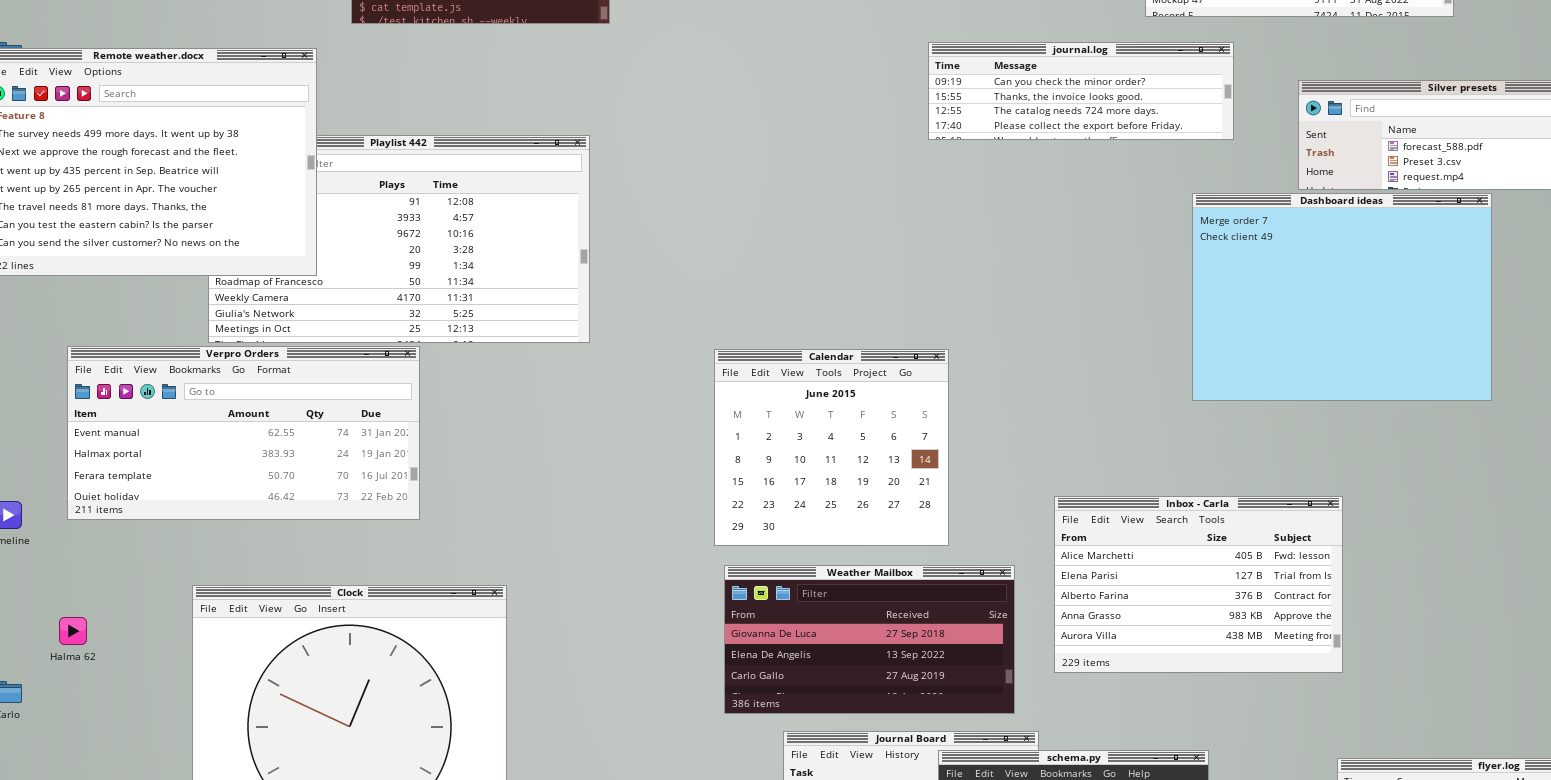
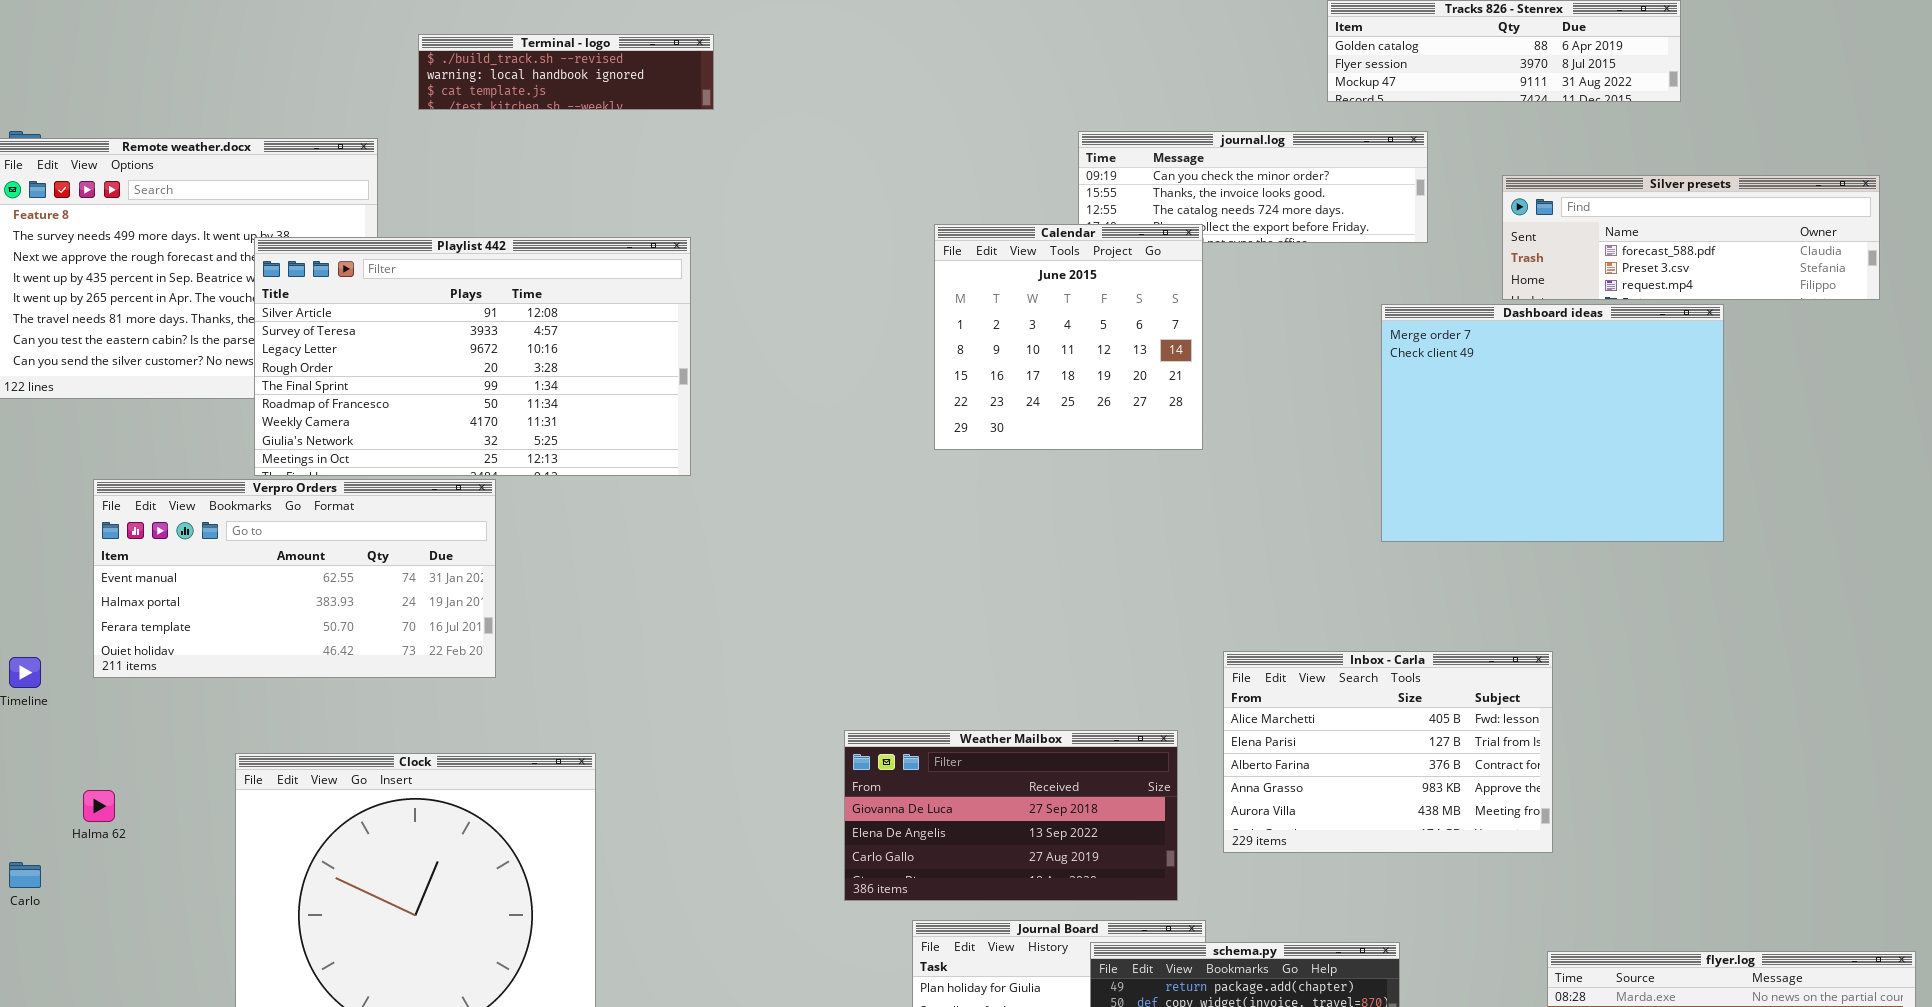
Playlist 442: [208,135,590,343] -> [254,237,691,476], raised
Calendar: [714,349,949,546] -> [934,224,1203,450], moved

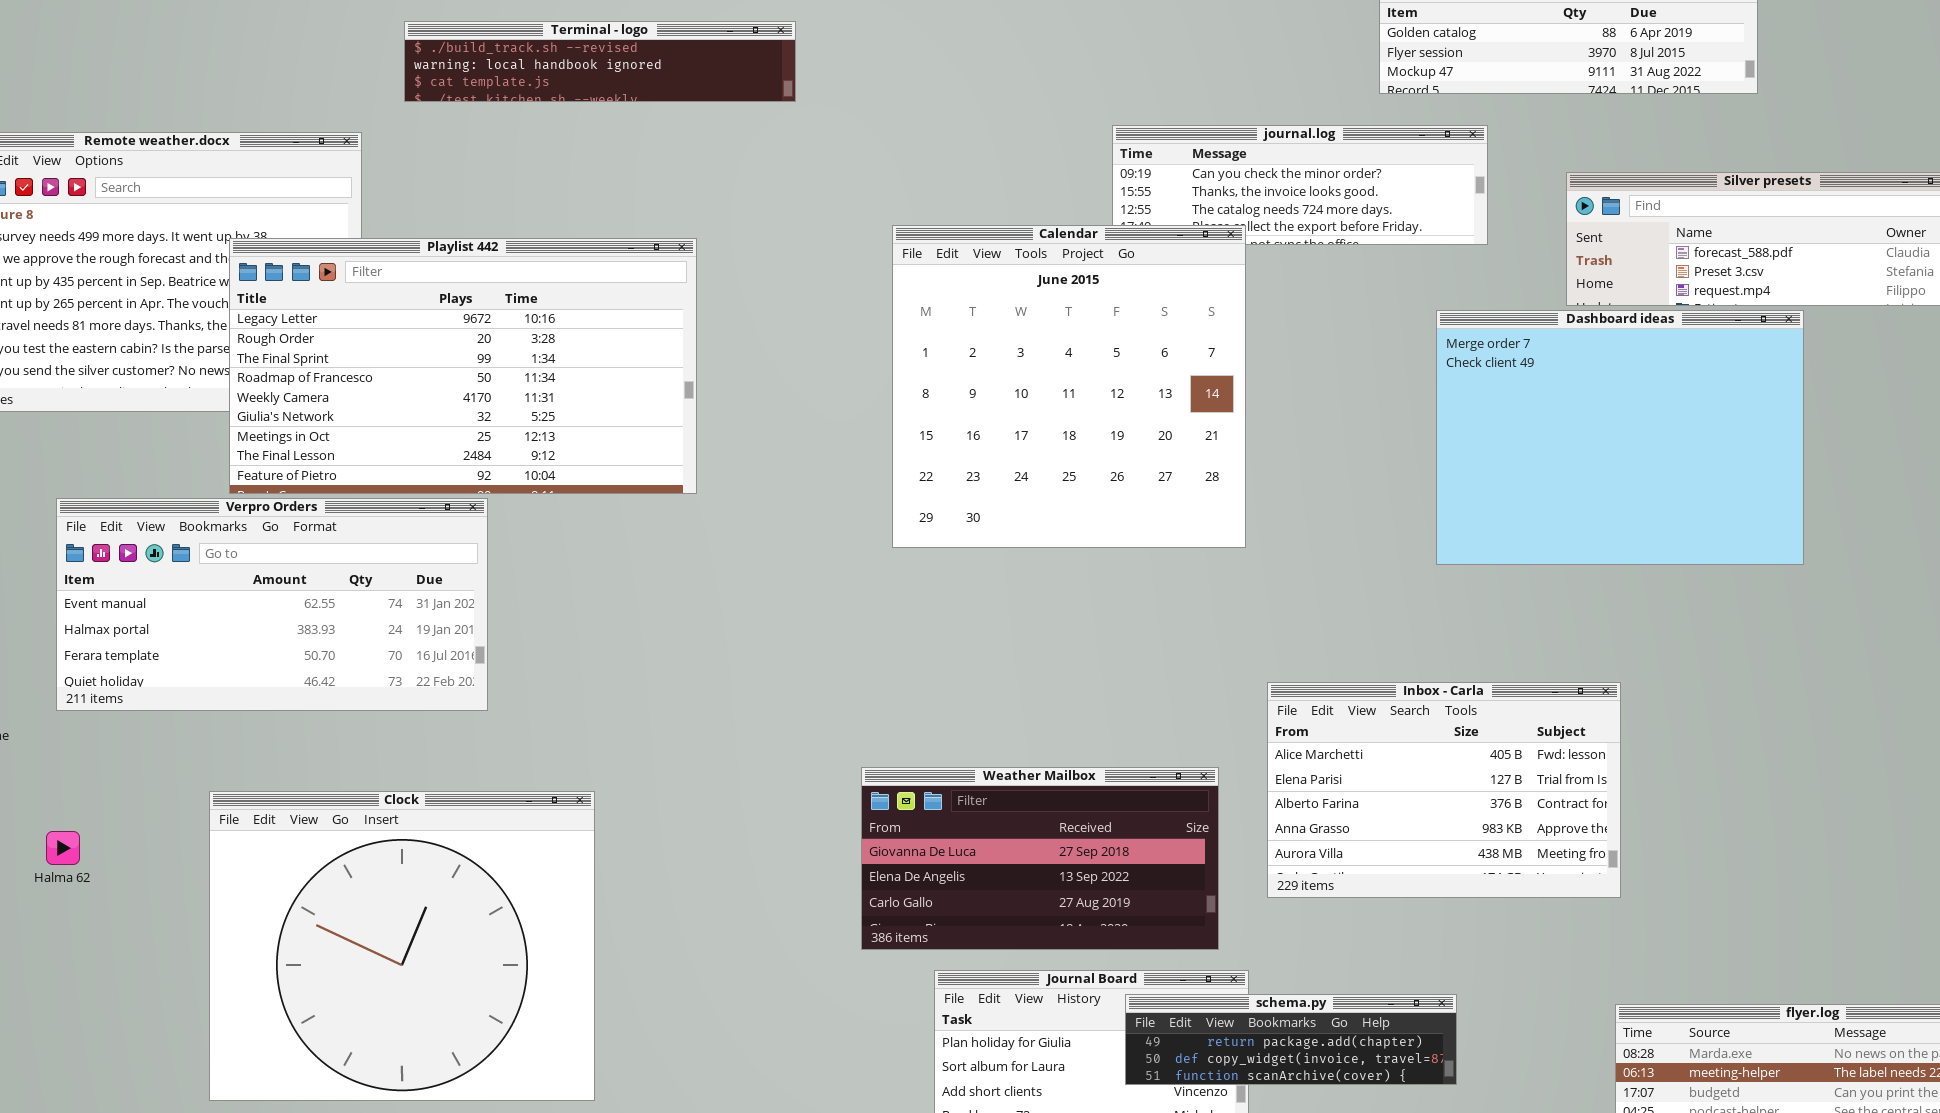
Terminal - logo: [418,34,714,110] -> [404,21,796,102], resized
Calendar: [934,224,1203,450] -> [892,225,1246,548], resized
Playlist 442: [254,237,691,476] -> [229,238,697,494], scrolled down 2 rows

